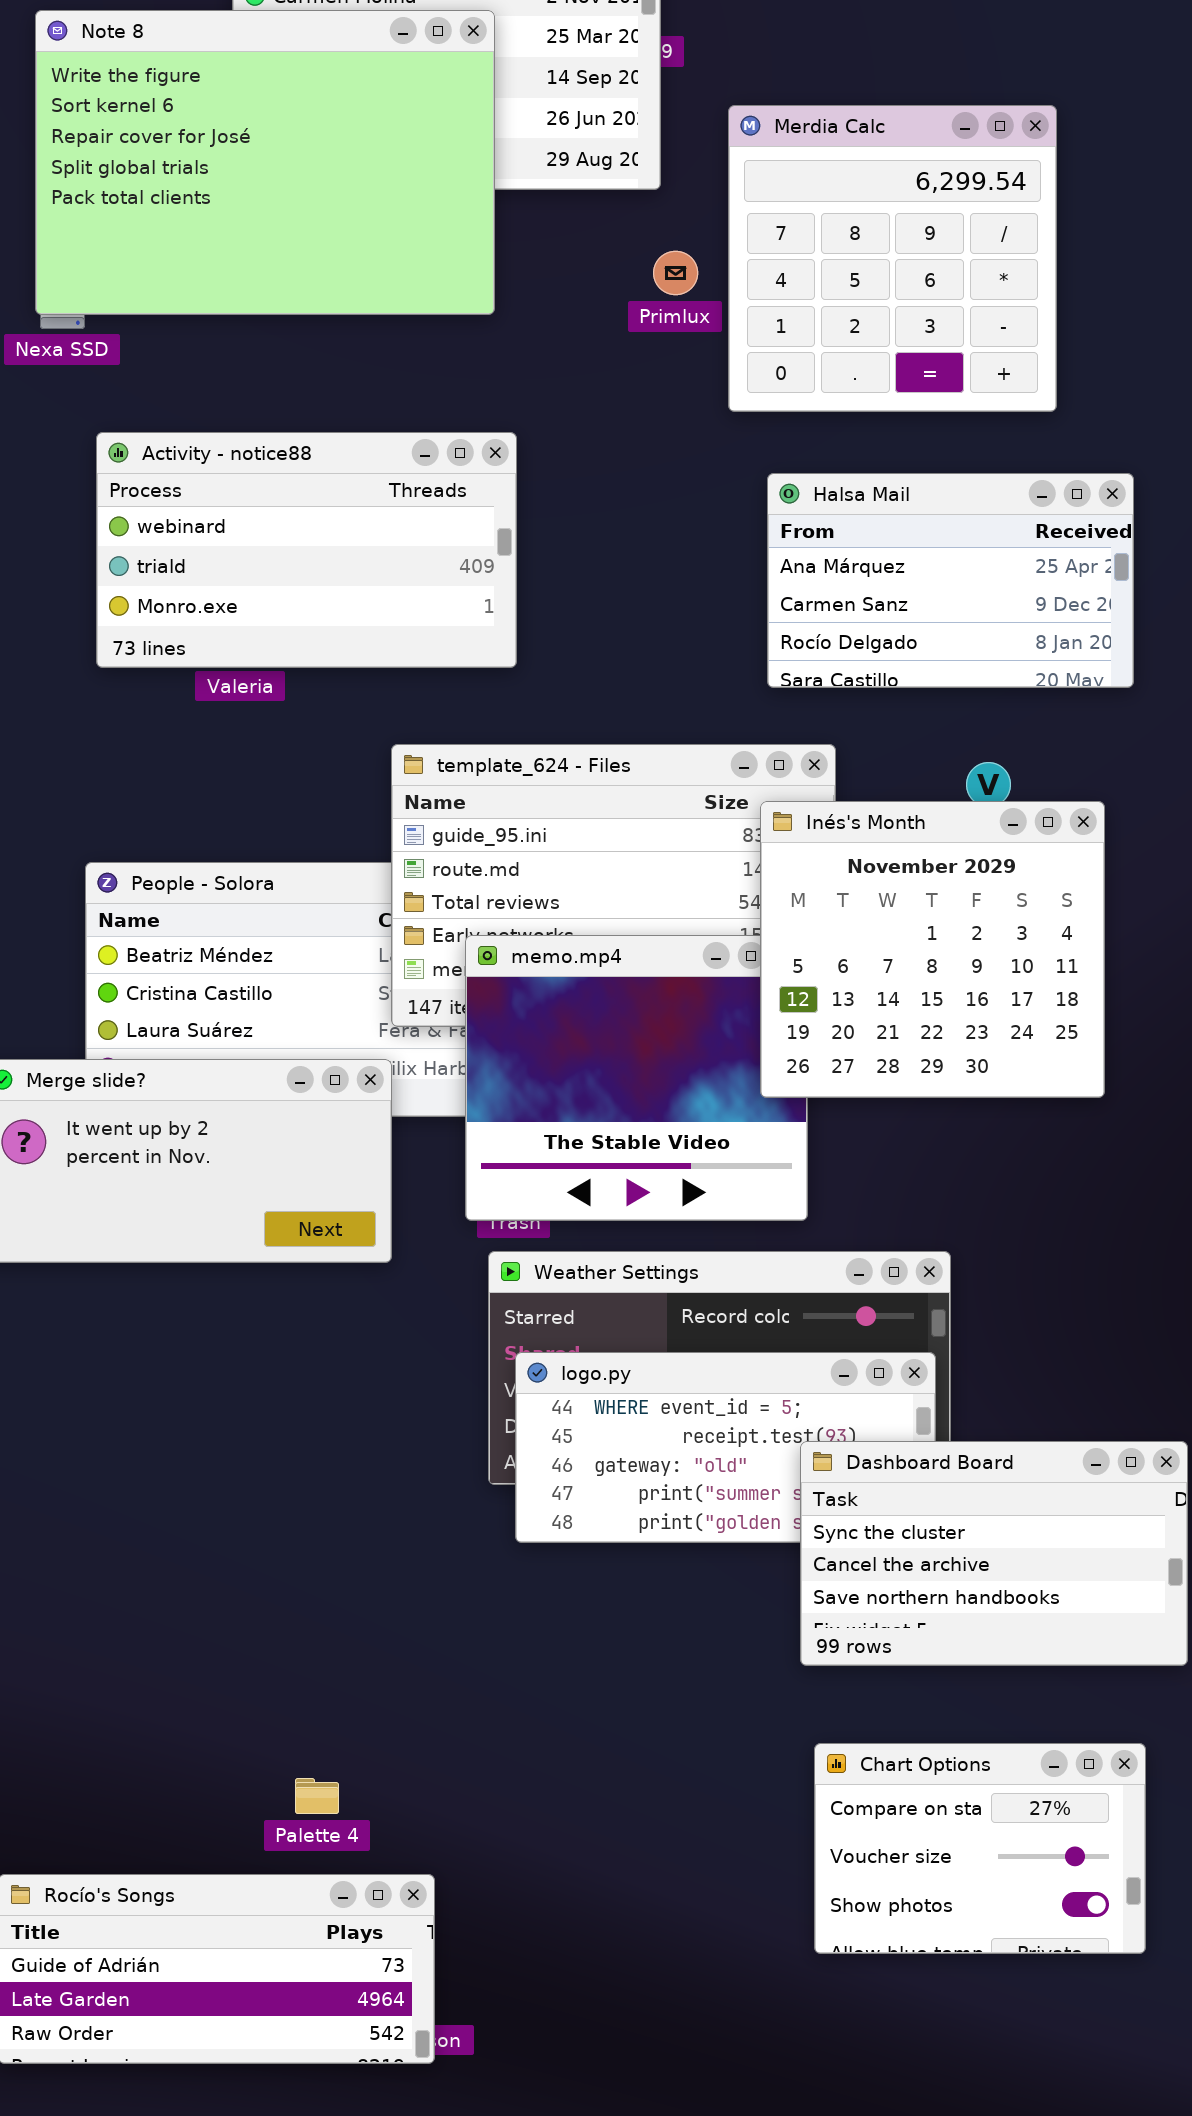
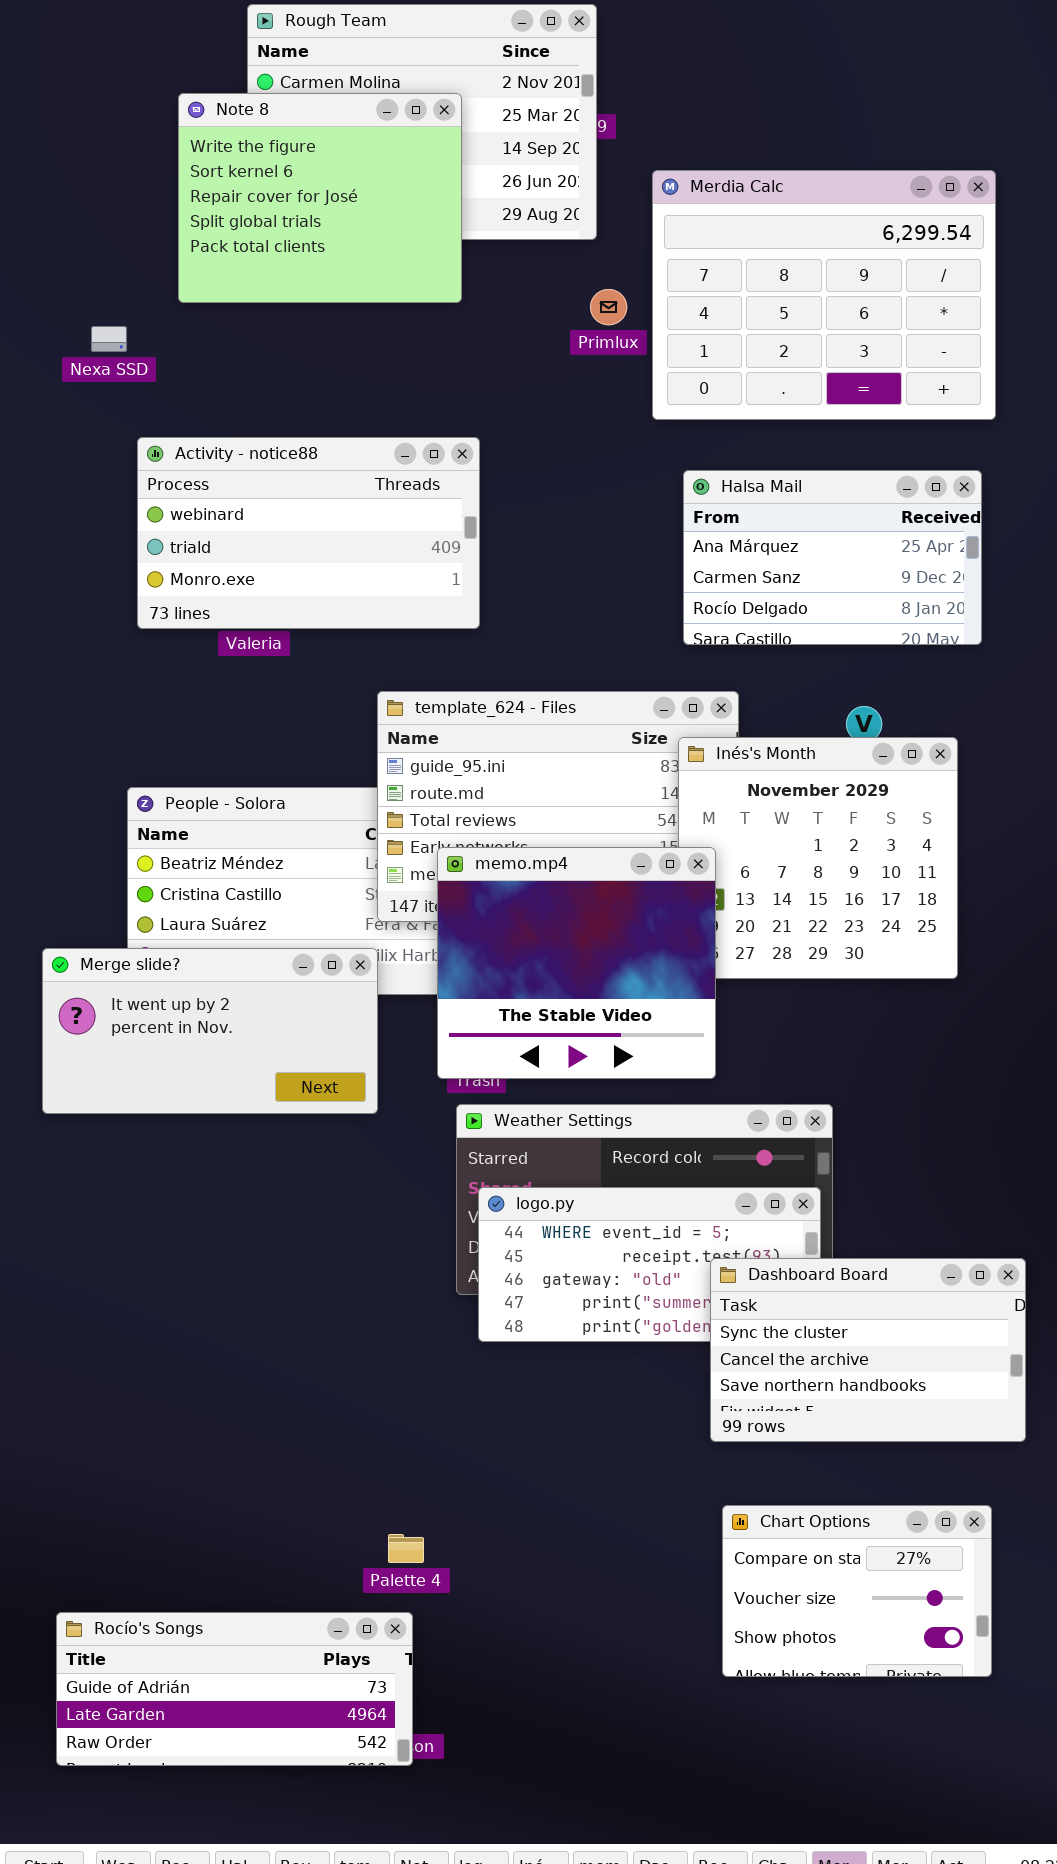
Note 8: [35,10,495,315] -> [178,93,462,303], resized
Merdia Calc: [728,105,1057,412] -> [652,170,996,420], resized
memo.mp4: [465,935,808,1221] -> [437,847,716,1079], raised
Palette 4: [295,1778,339,1814] -> [388,1534,424,1563], moved

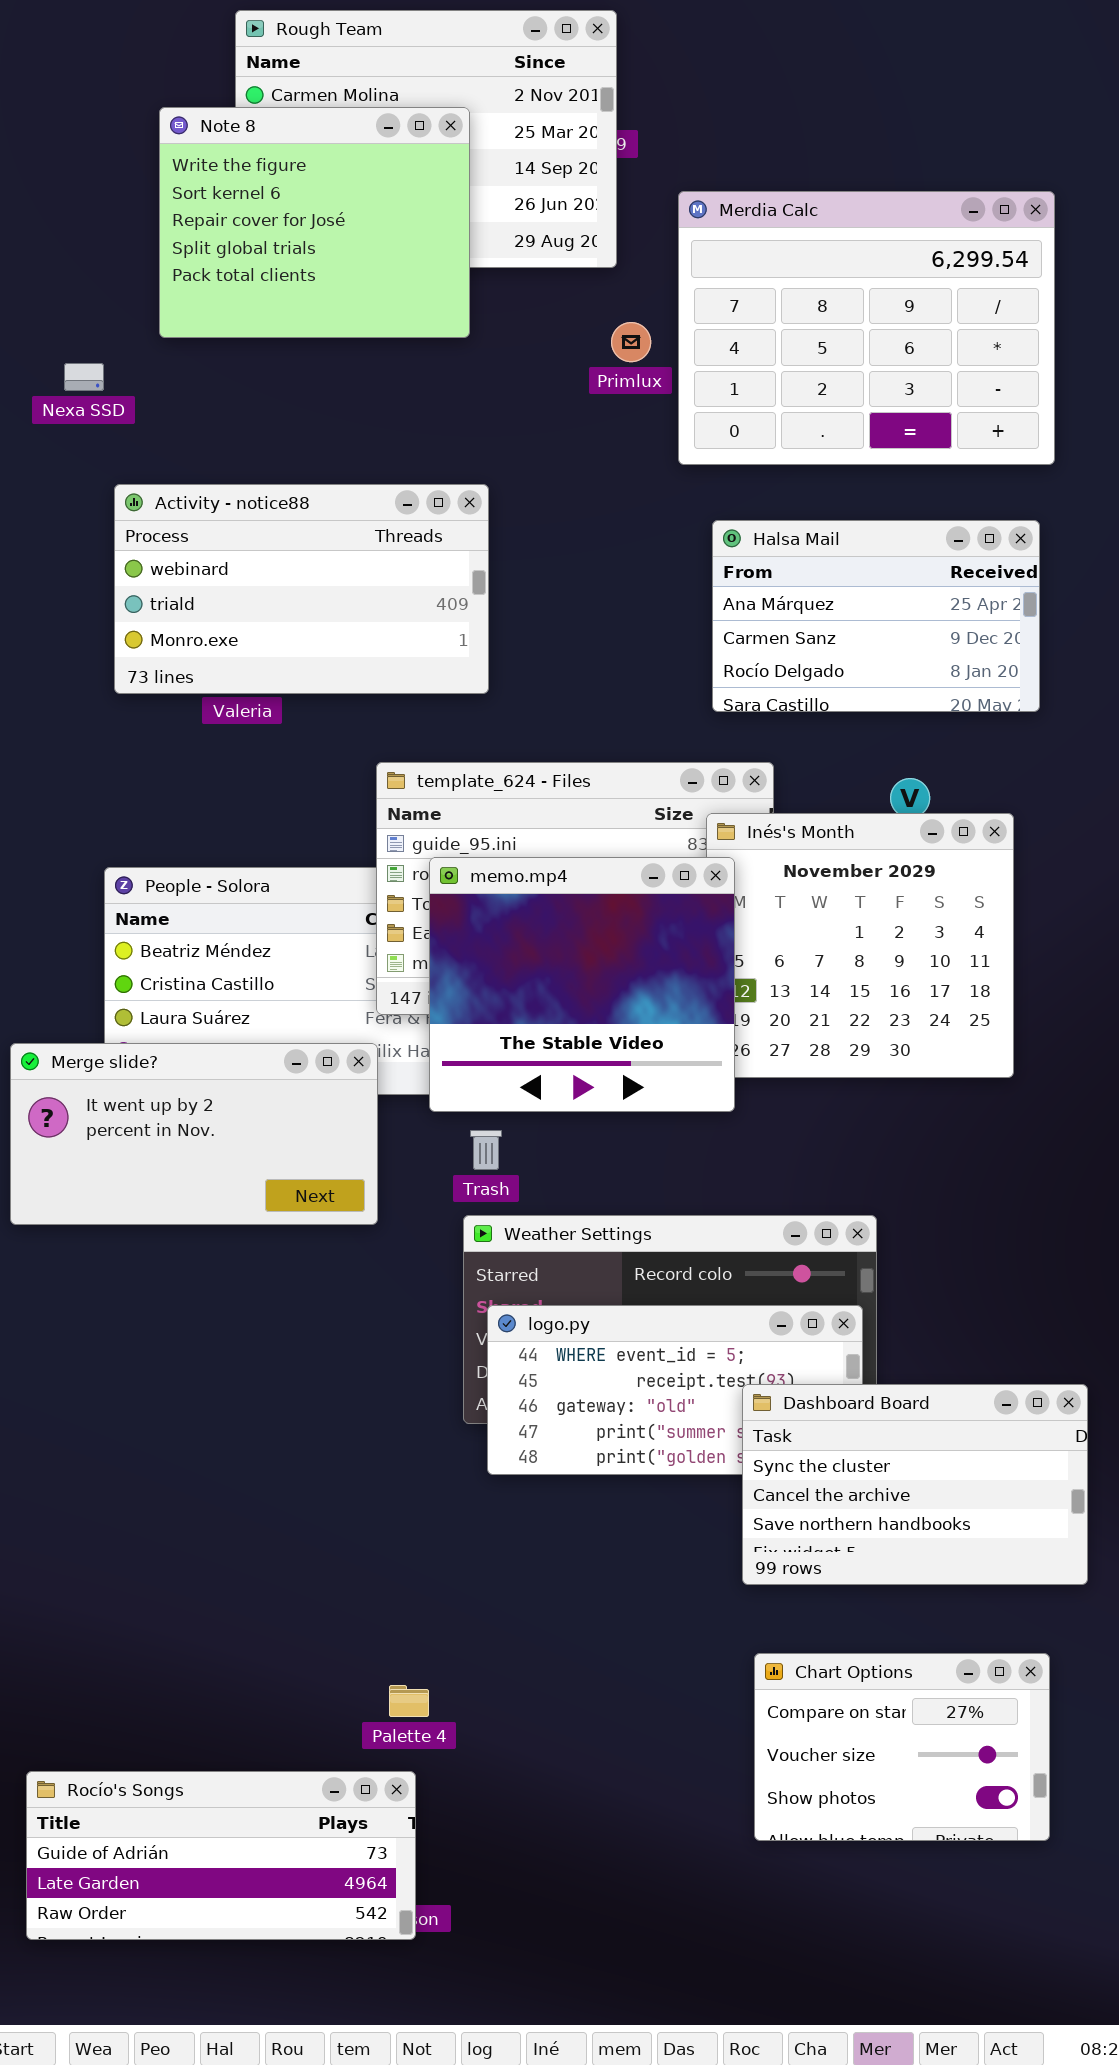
memo.mp4: [437,847,716,1079] -> [429,857,735,1112], moved

